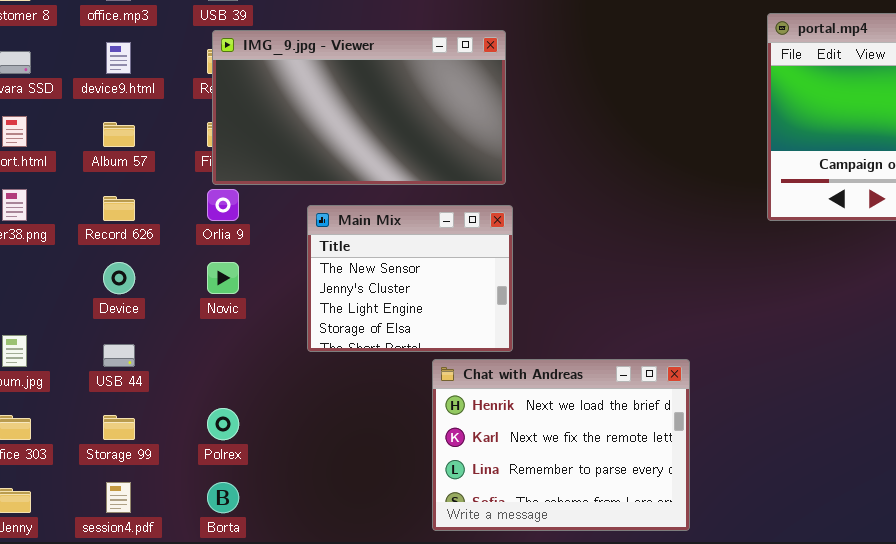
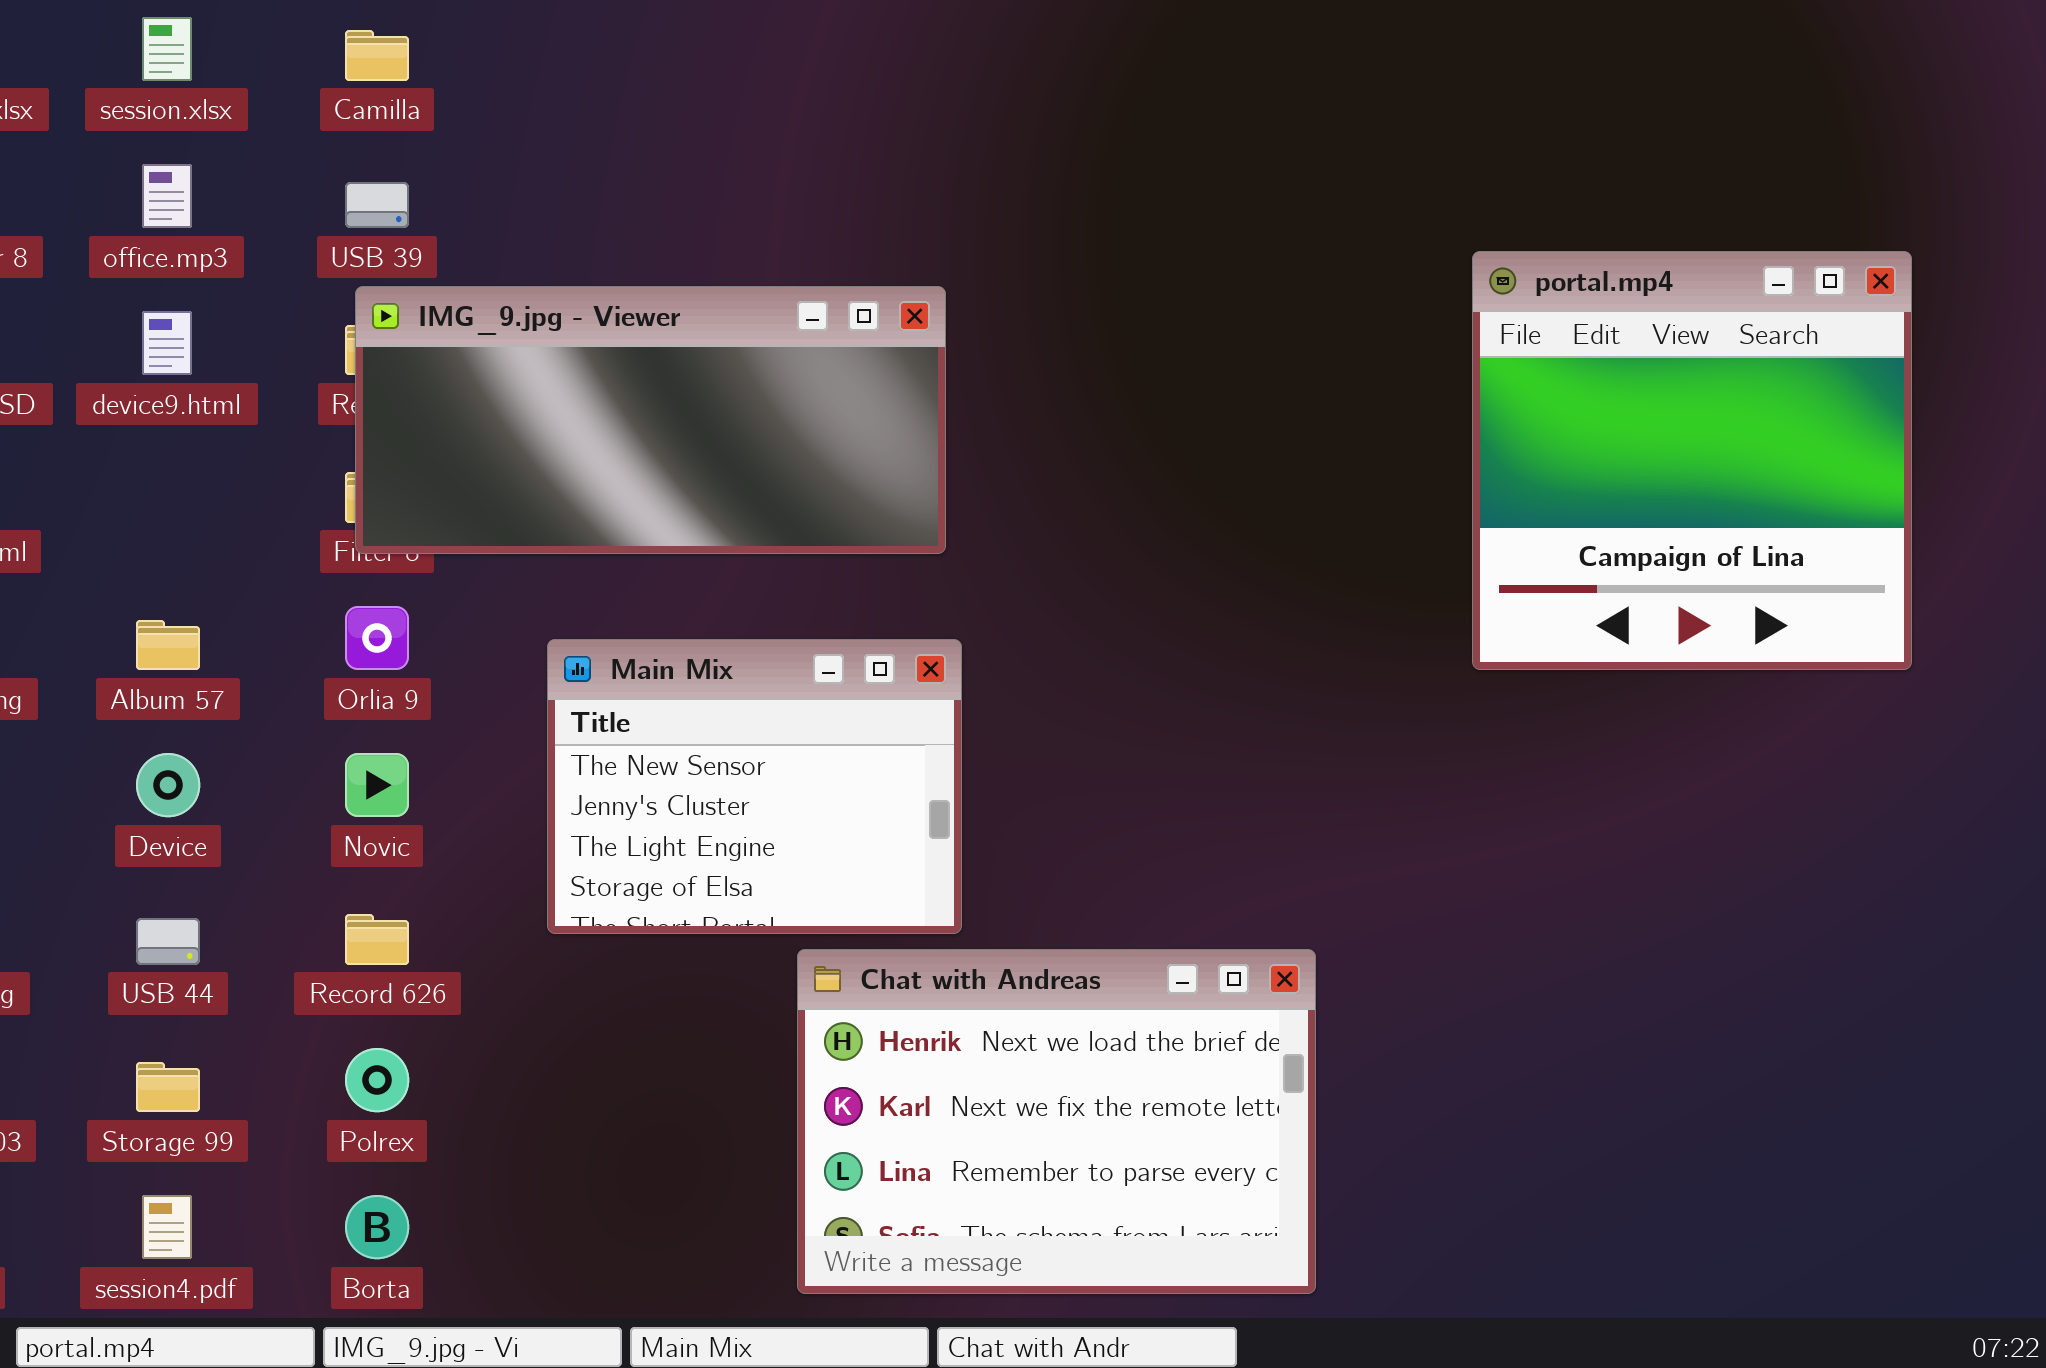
IMG_9.jpg - Viewer: [212,30,506,185] -> [355,286,946,554], resized
Album 57: [103,122,135,147] -> [136,620,200,670], moved
Record 626: [103,196,135,221] -> [345,914,409,965], moved

